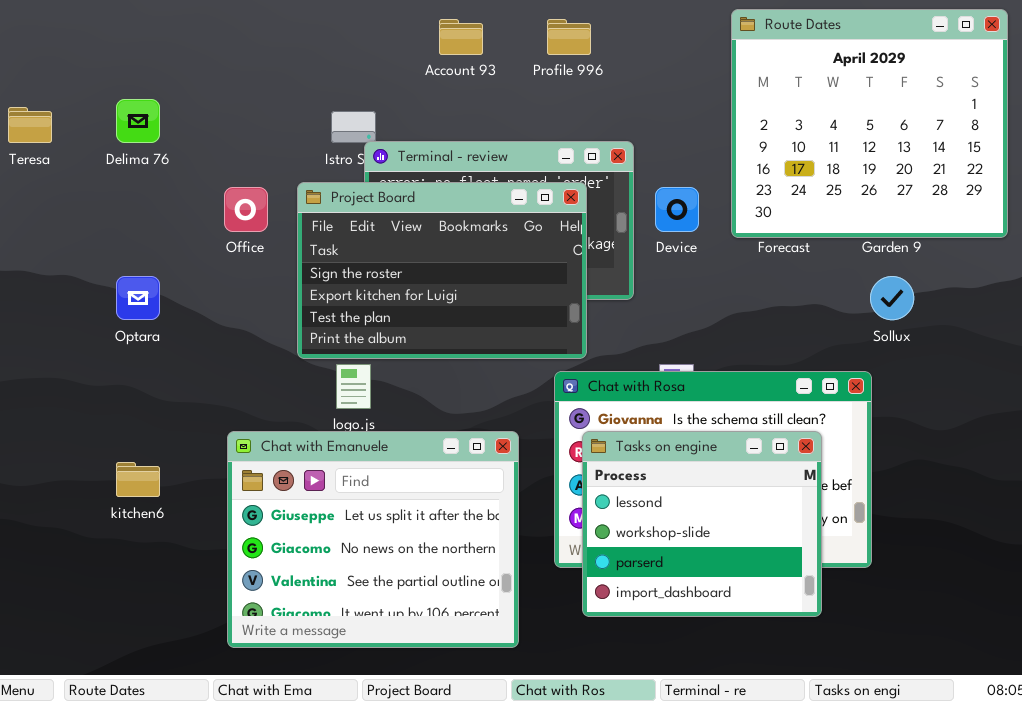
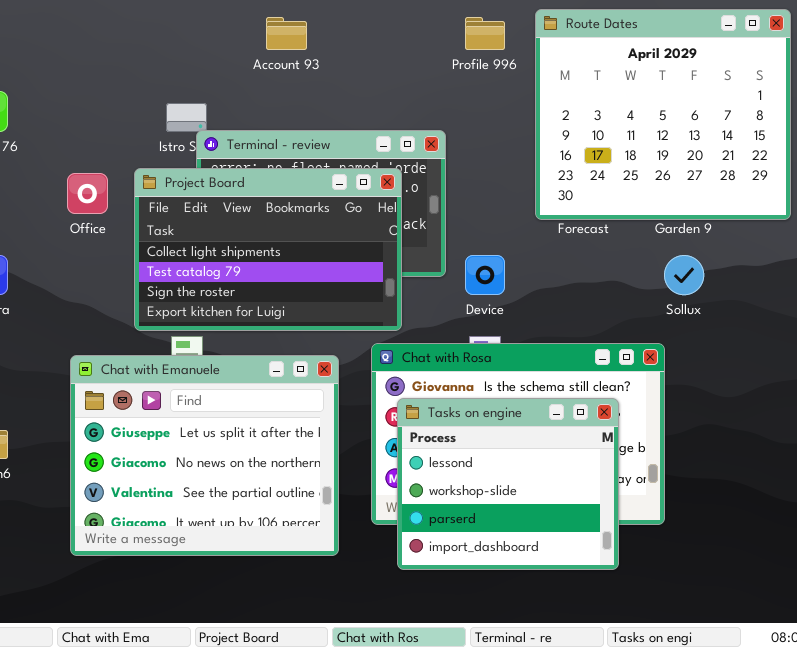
Profile 996: [547,19,591,55] -> [465,17,505,50], moved
Project Board: [297,182,587,359] -> [134,168,402,331], scrolled up 2 rows
Device: [655,187,699,232] -> [465,255,505,295], moved
Chat with Emanuele: [227,431,519,648] -> [70,355,339,556], moved

